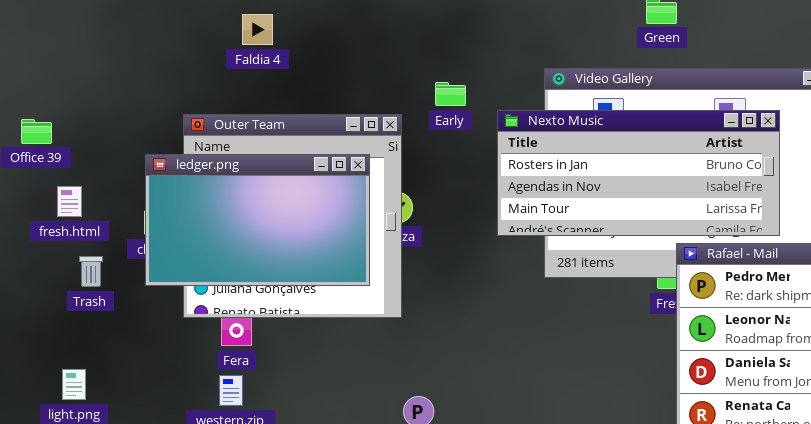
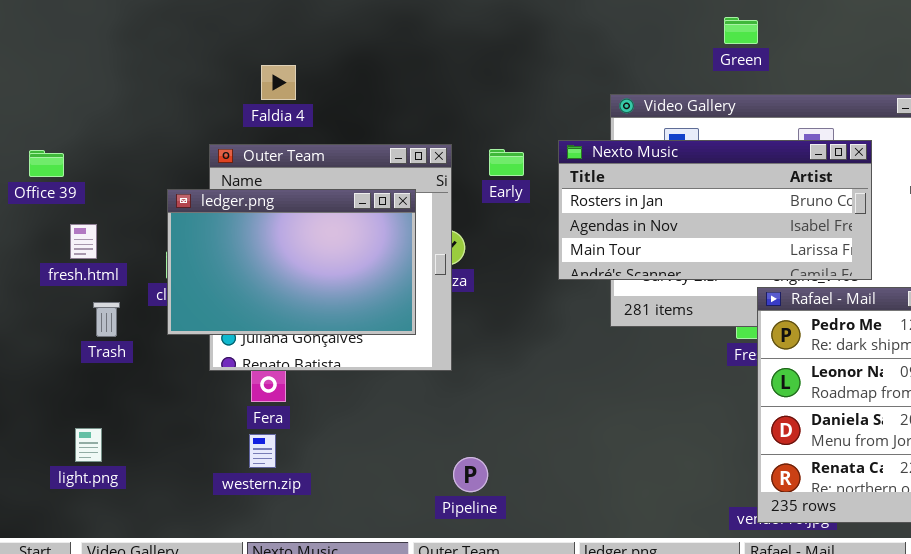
Faldia 4: [242,14,273,45] -> [261,65,296,100], moved
Early: [435,82,466,106] -> [489,149,524,176], moved

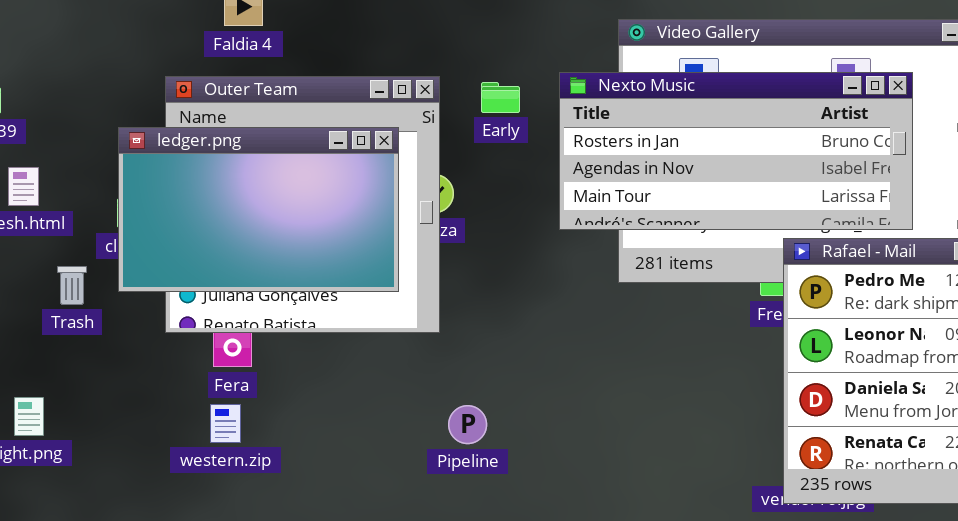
Trash: [93,302,120,337] -> [57,266,87,305], moved
Pipeline: [453,457,488,492] -> [448,405,487,444], moved

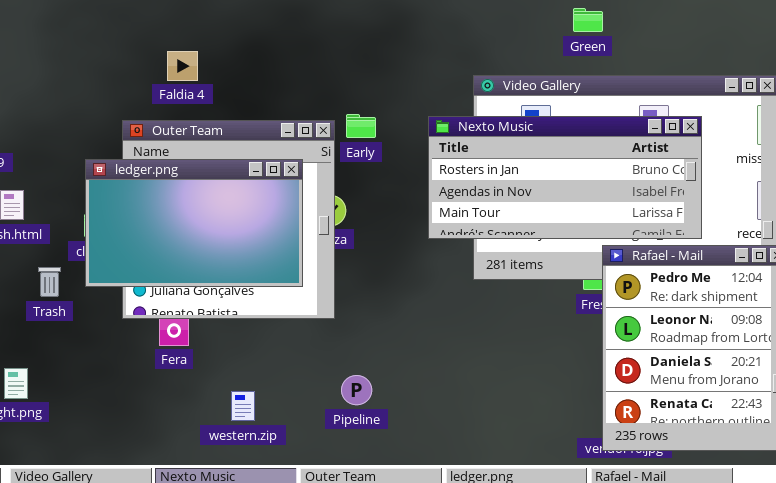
Early: [481,82,520,113] -> [346,114,376,138], moved
western.zip: [210,404,241,443] -> [231,391,255,421], moved

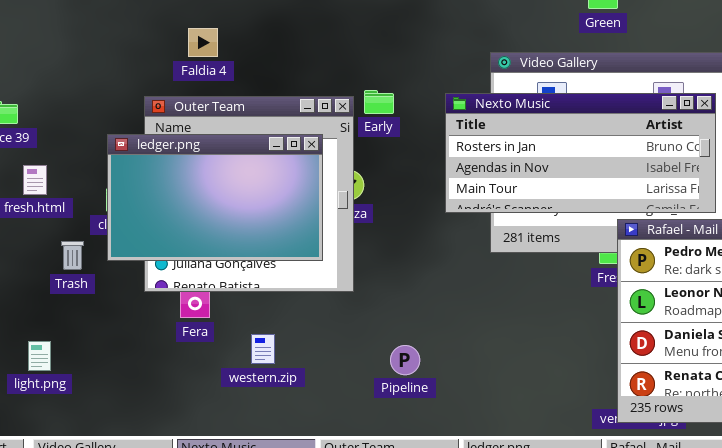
Pipeline: [341,375,372,405] -> [390,345,420,375], moved
western.zip: [231,391,255,421] -> [251,334,275,364], moved

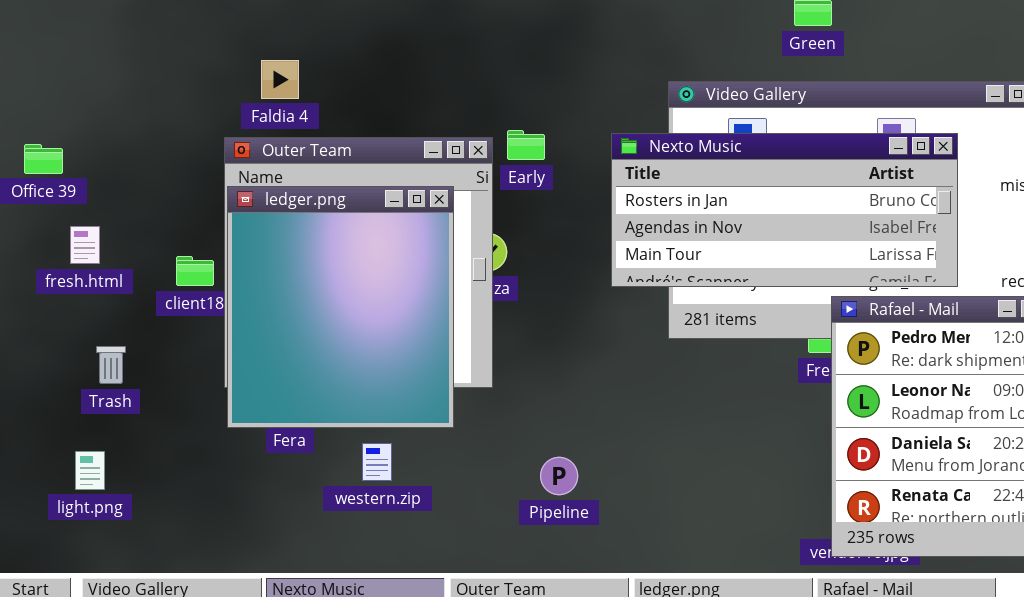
Faldia 4: [188,28,218,57] -> [261,60,299,99], moved
ledger.png: [107,134,323,261] -> [227,186,454,428], resized
Trash: [61,241,84,270] -> [96,346,126,384], moved

